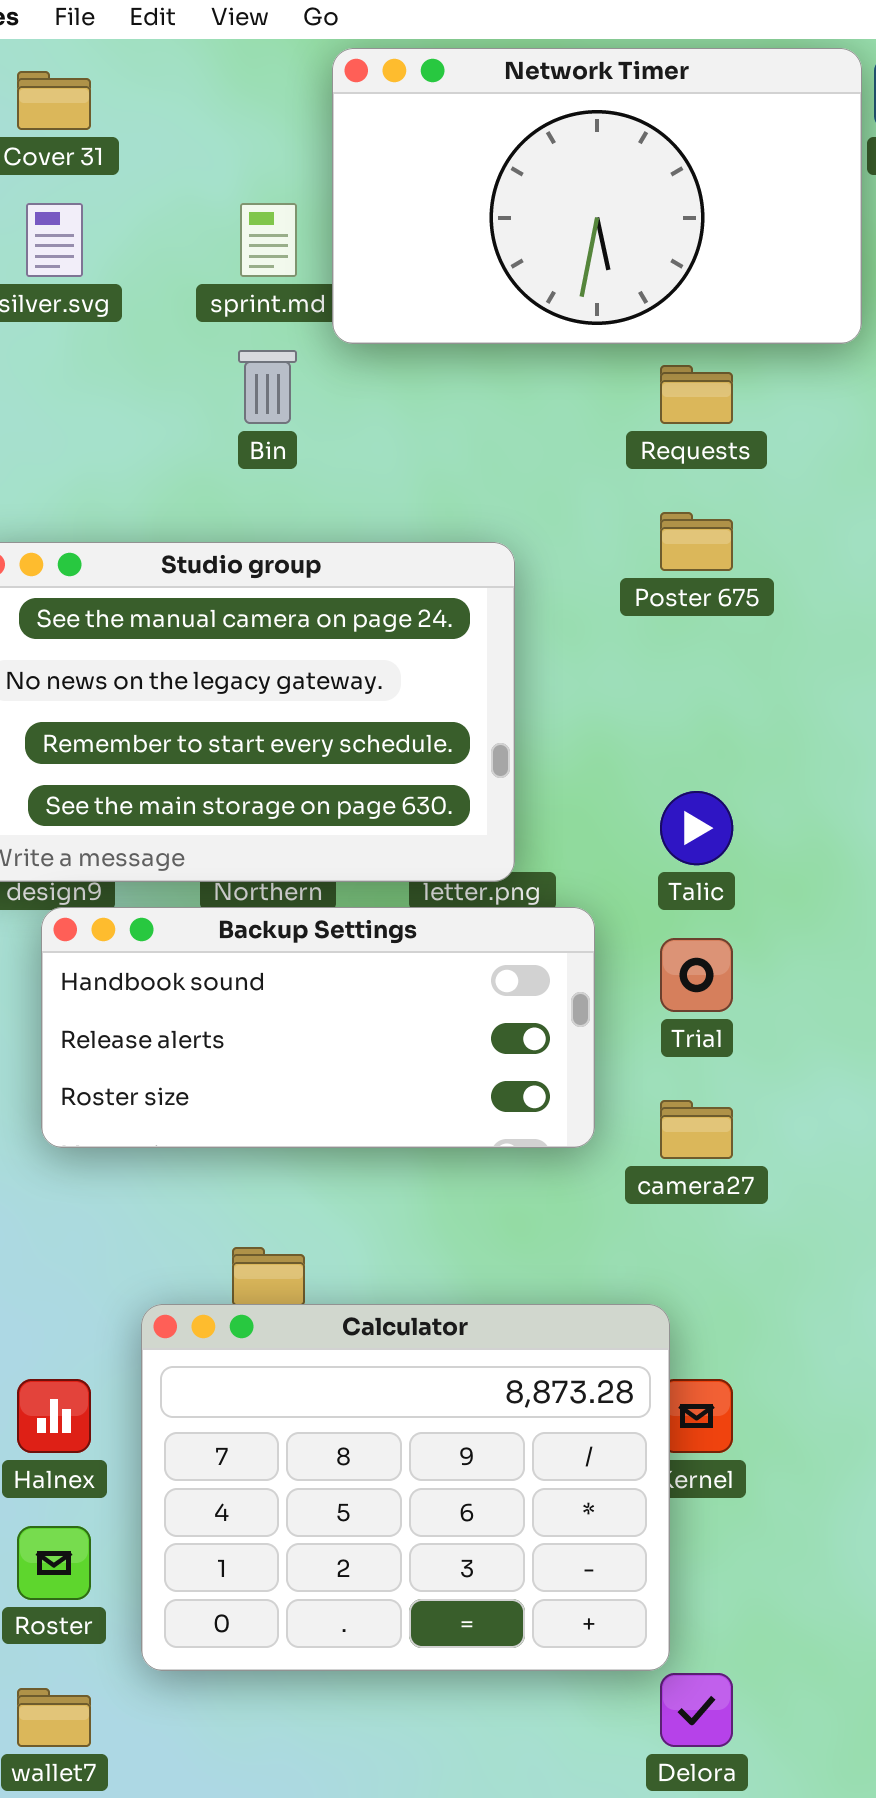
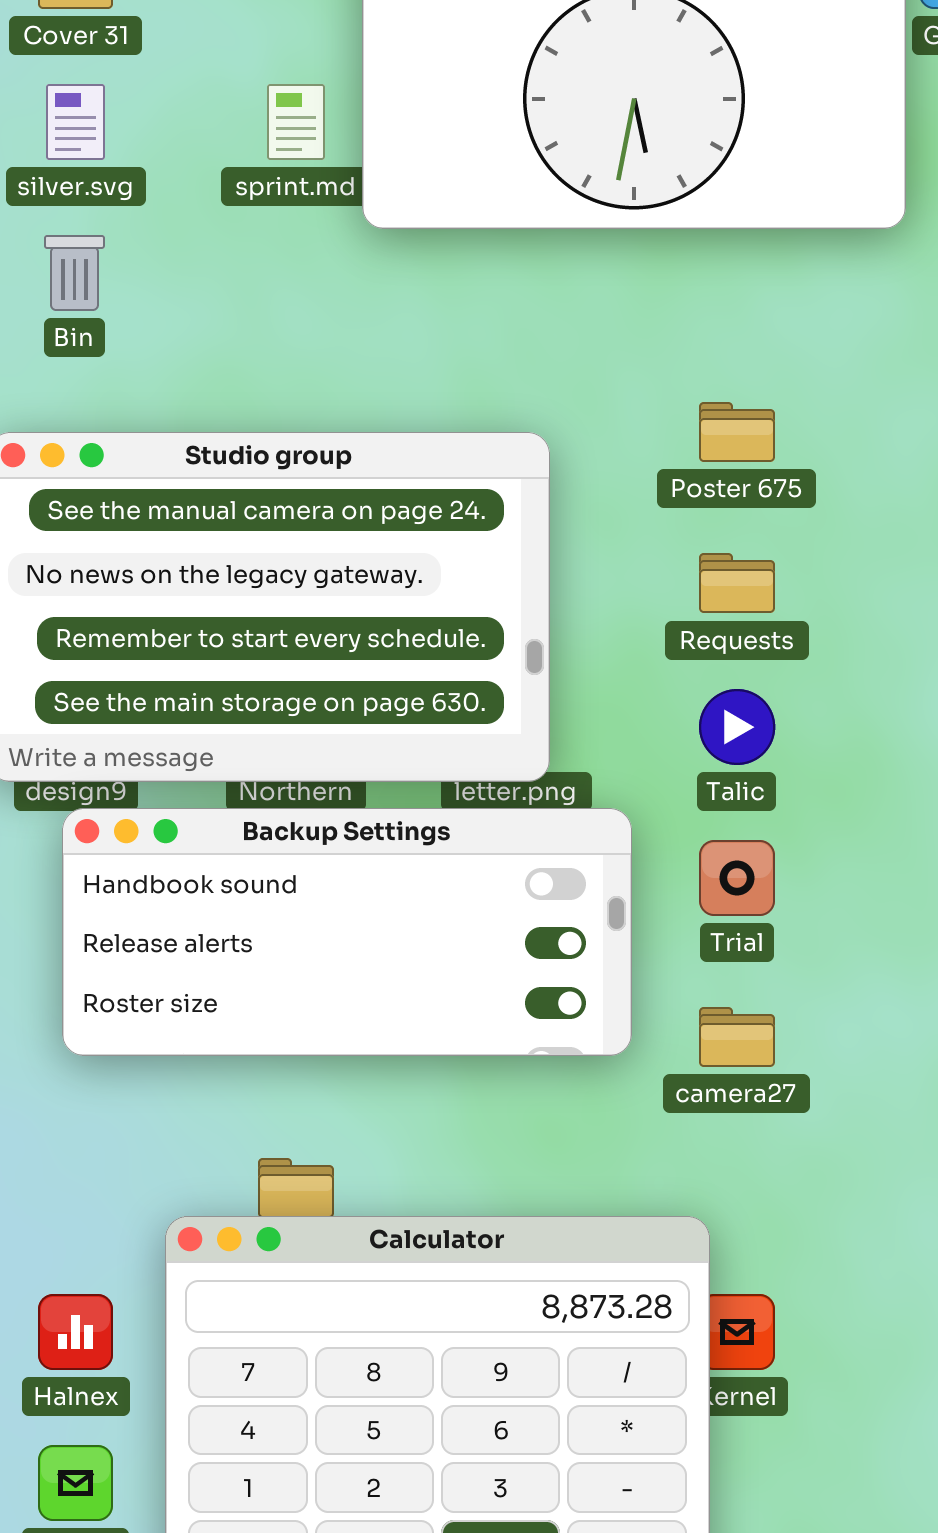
Bin: [238,350,297,424] -> [44,235,105,311], moved
Requests: [660,365,733,424] -> [699,553,775,613], moved

